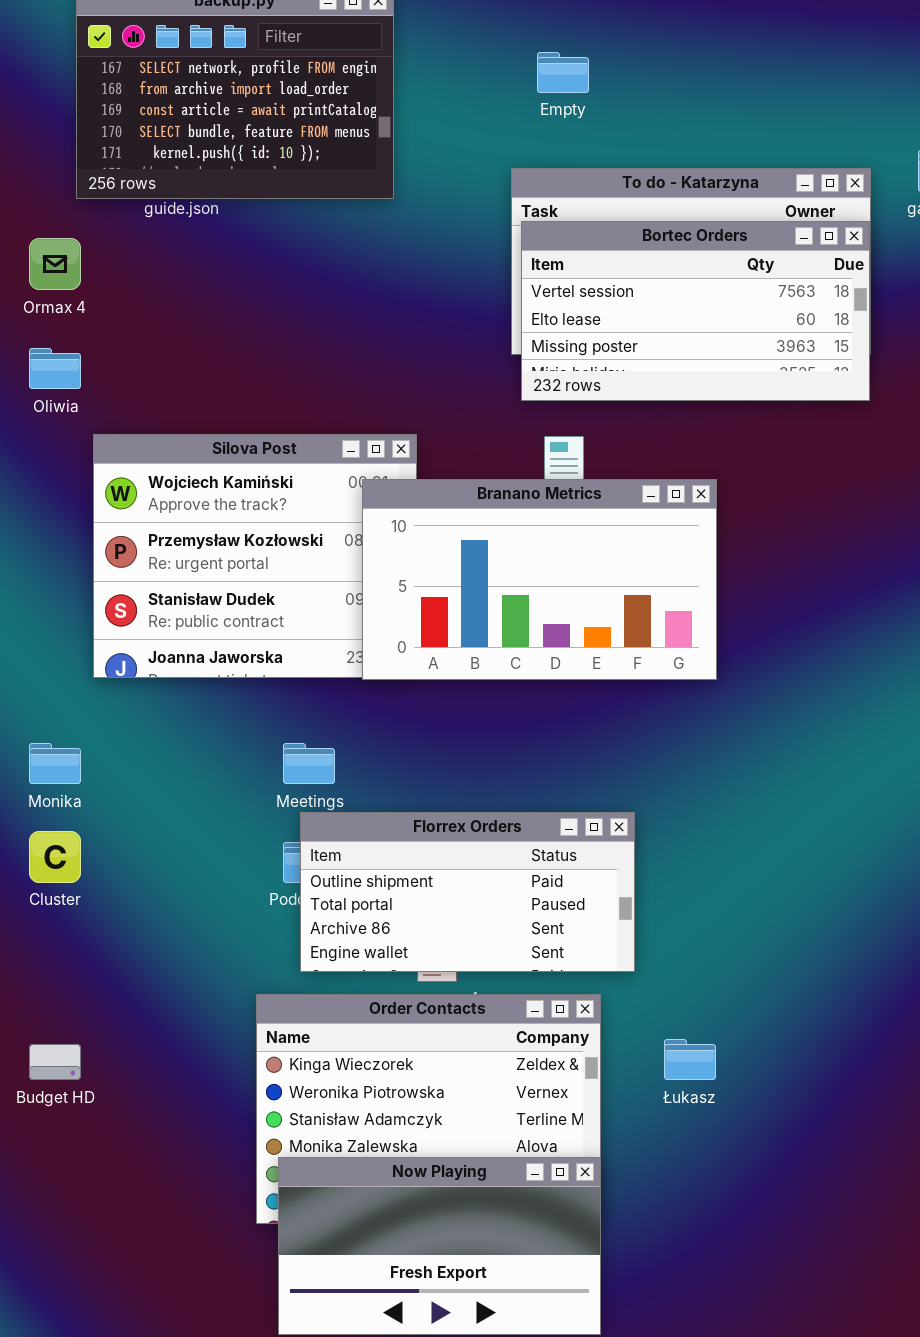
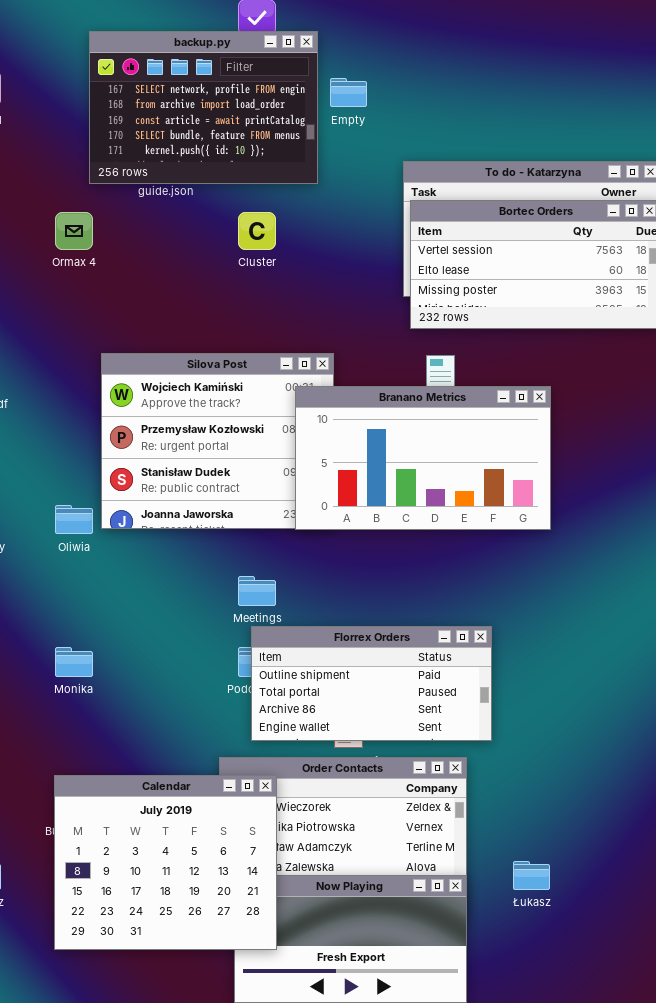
Empty: [537,52,589,93] -> [330,78,367,107], moved
Oliwia: [29,348,81,389] -> [55,505,93,534], moved
Monika: [29,743,81,784] -> [55,647,93,677], moved
Cluster: [29,831,81,883] -> [238,212,276,250], moved
Calendar: none -> [54,775,277,950], opened
Łukasz: [664,1039,716,1080] -> [513,861,550,890], moved

